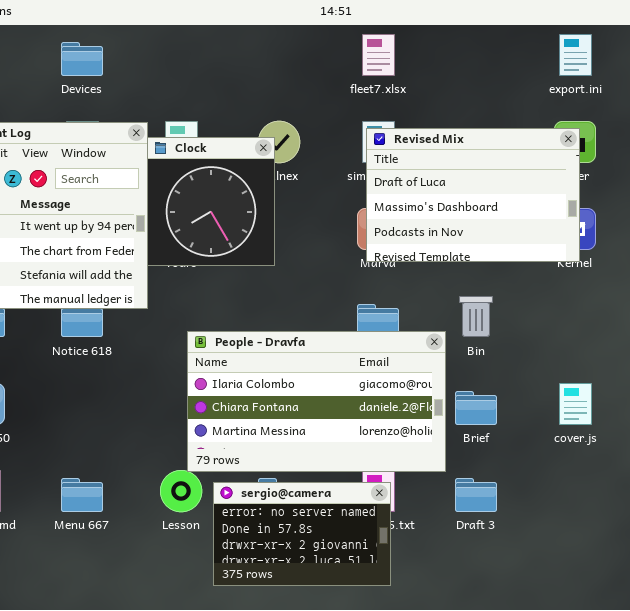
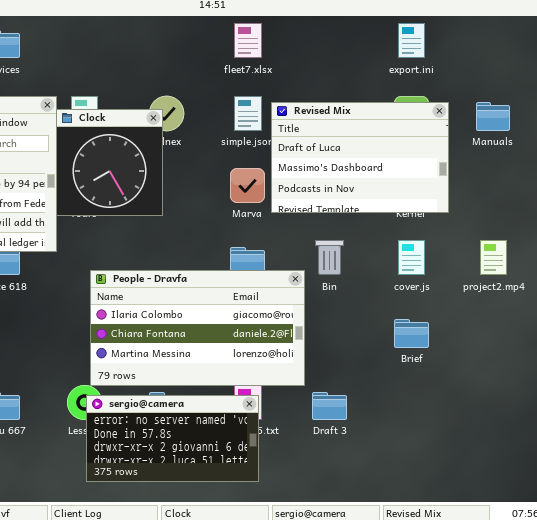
Revised Mix: [366,128,580,262] -> [271,102,449,213], moved
cover.js: [559,383,592,425] -> [398,240,425,275], moved
Brief: [455,391,497,425] -> [394,319,429,348], moved
sergio@camera: [213,482,391,586] -> [86,395,259,482], resized

